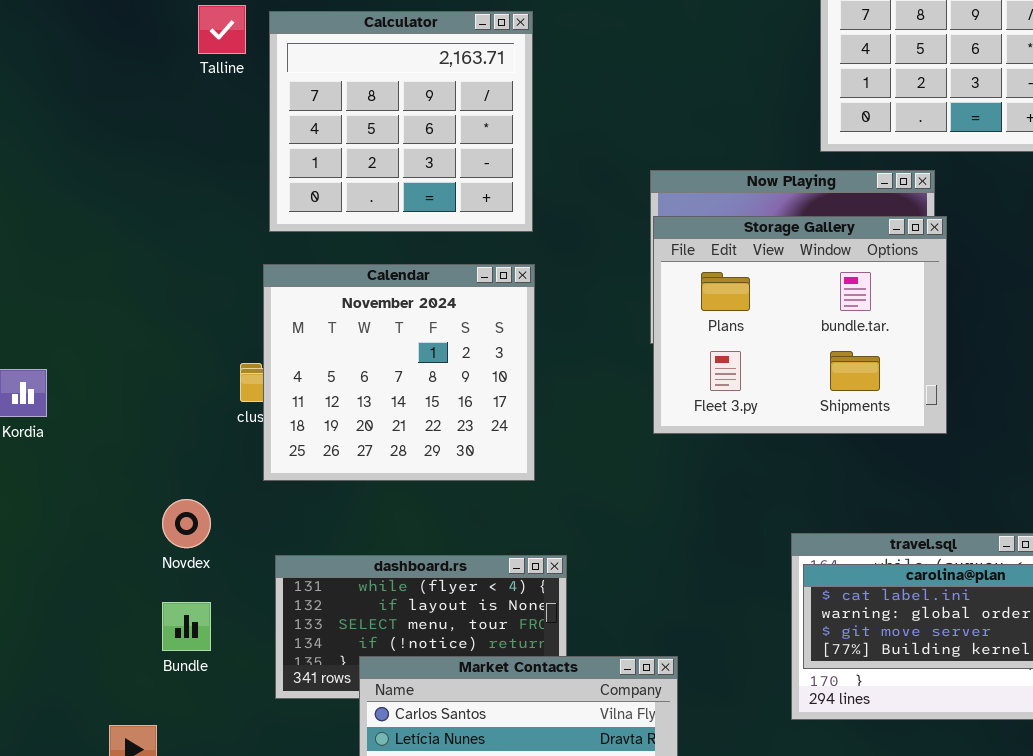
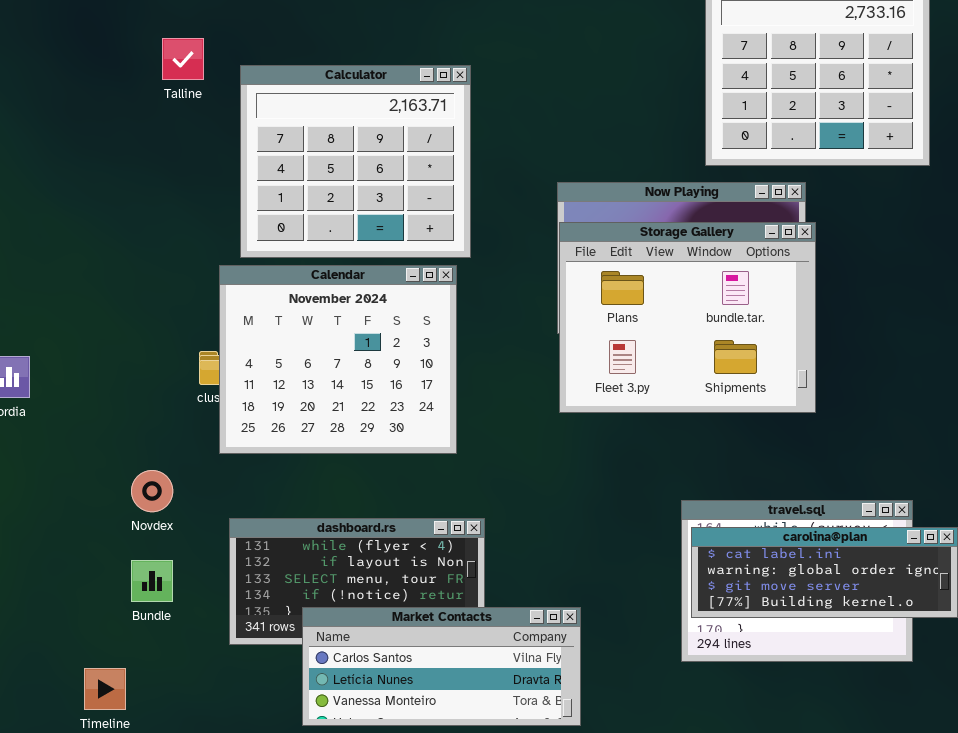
Calculator: [269,11,533,232] -> [240,65,471,258], moved

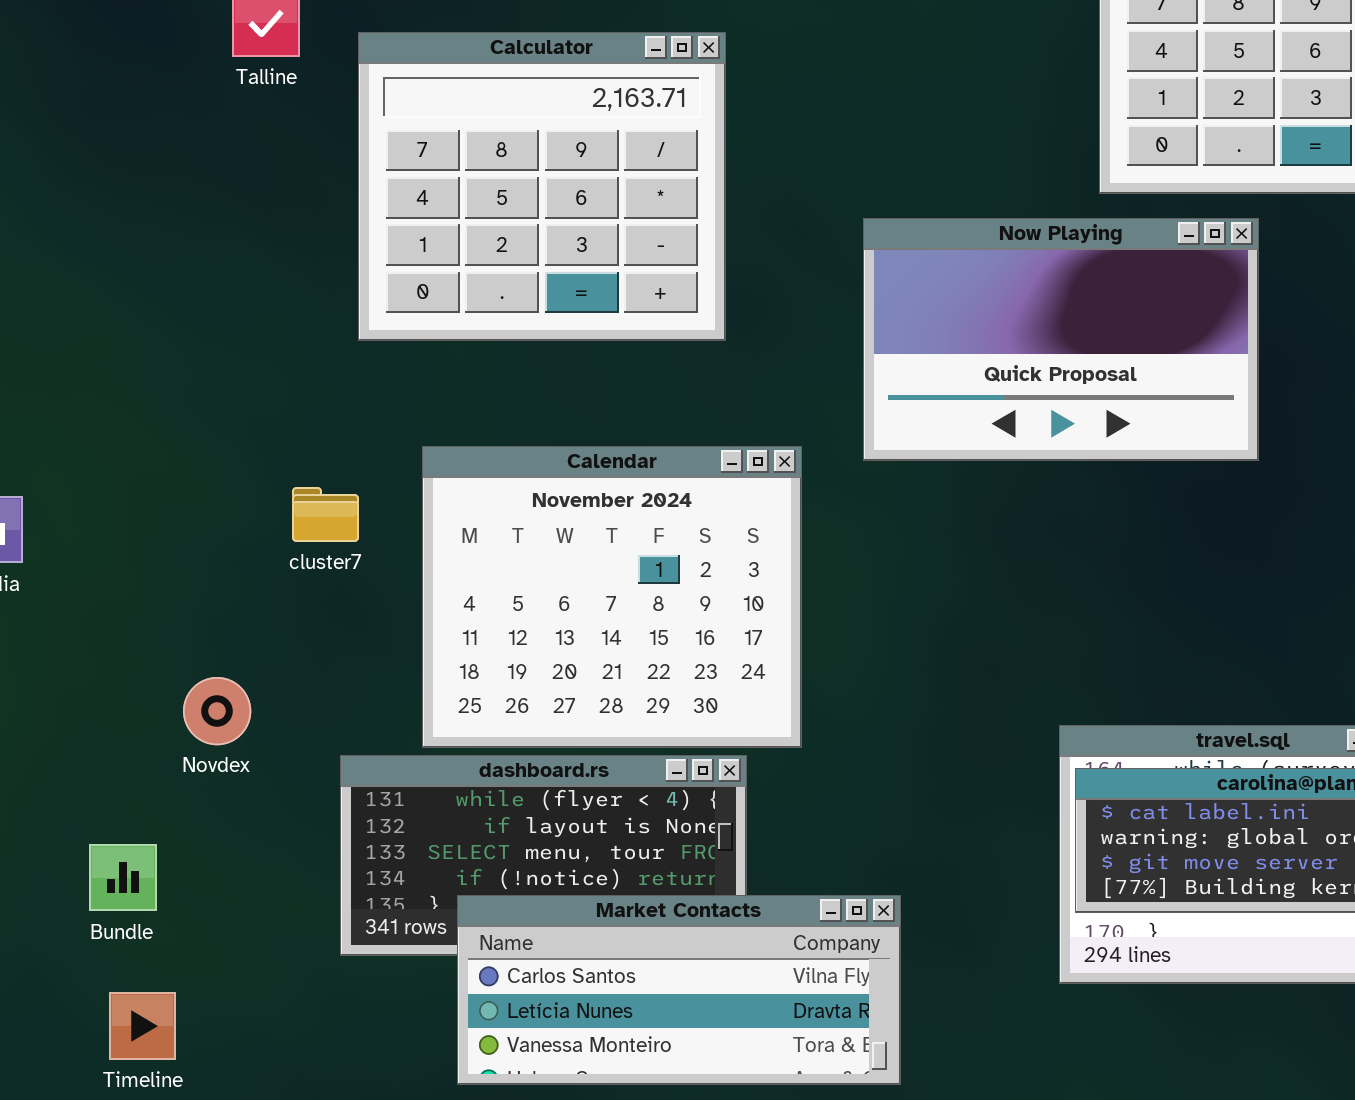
Storage Gallery: [559,222,816,413] -> none, closed
Calendar: [219,265,457,454] -> [422,446,802,748], moved
Bundle: [131,560,173,602] -> [89,844,157,911], moved

